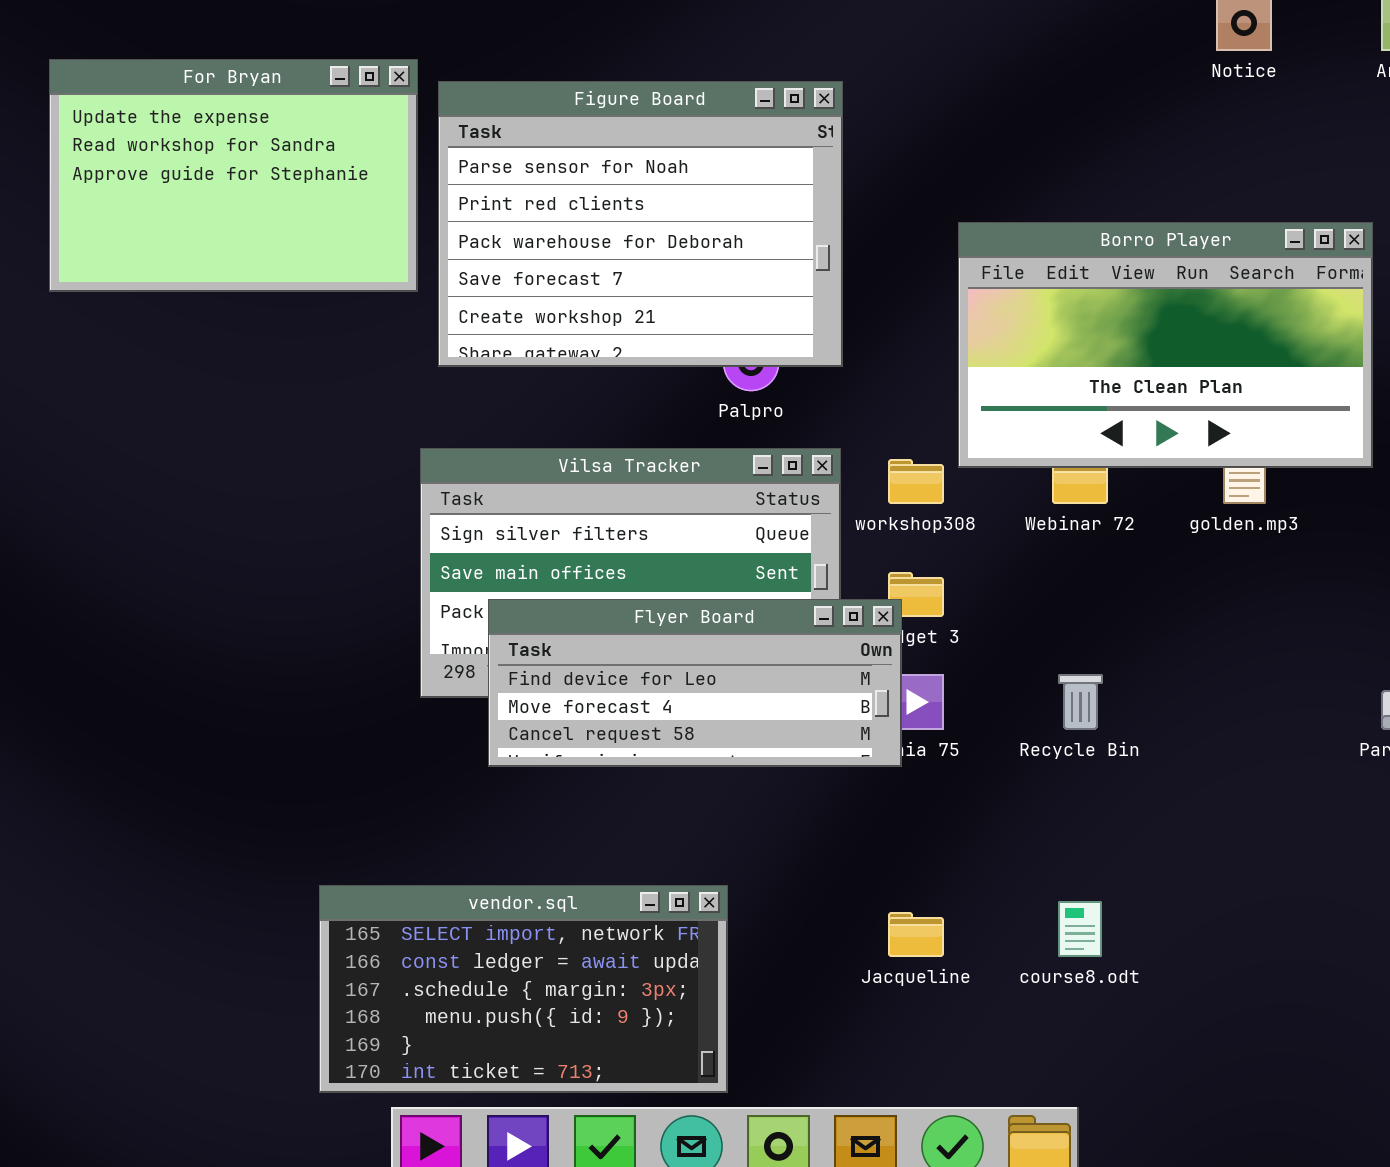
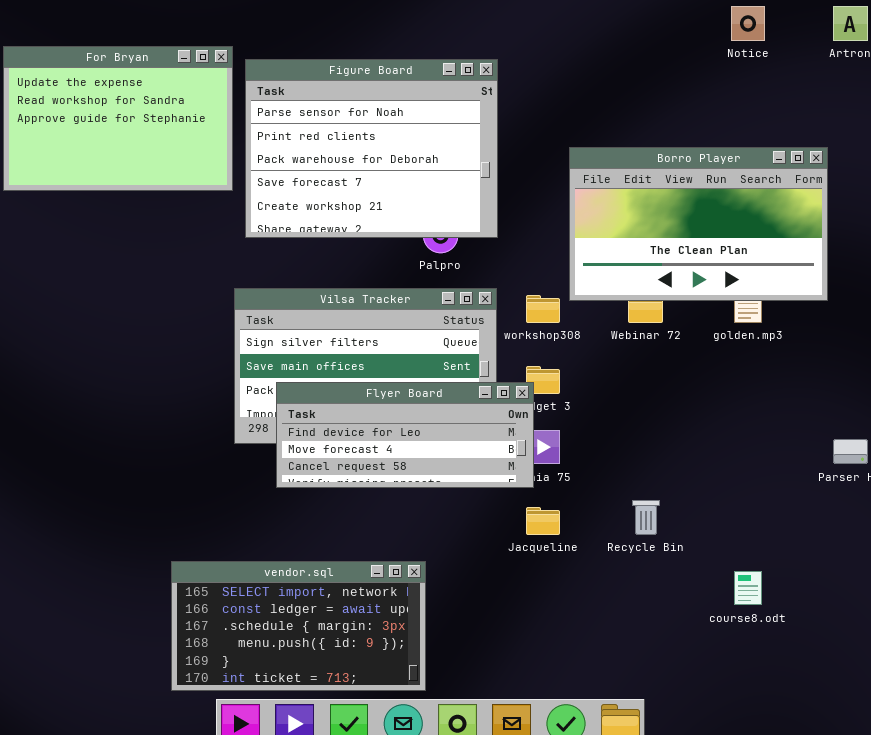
Recycle Bin: [1058,674,1103,730] -> [632,500,660,535], moved
course8.odt: [1058,901,1102,957] -> [734,571,762,605], moved
Jacqueline: [888,912,944,957] -> [526,507,560,535], moved

